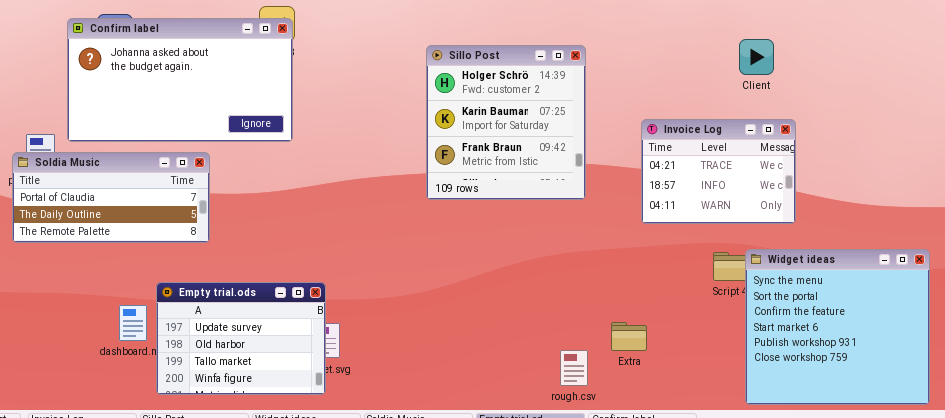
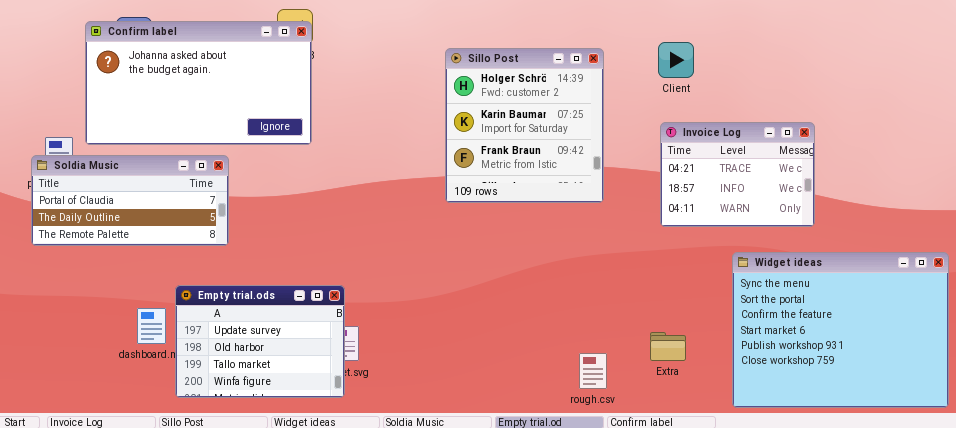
Client: [739,39,774,75] -> [658,42,694,78], moved
Widget ideas: [745,249,930,405] -> [732,252,949,408], resized
Extra: [611,322,647,351] -> [650,332,686,361], moved

